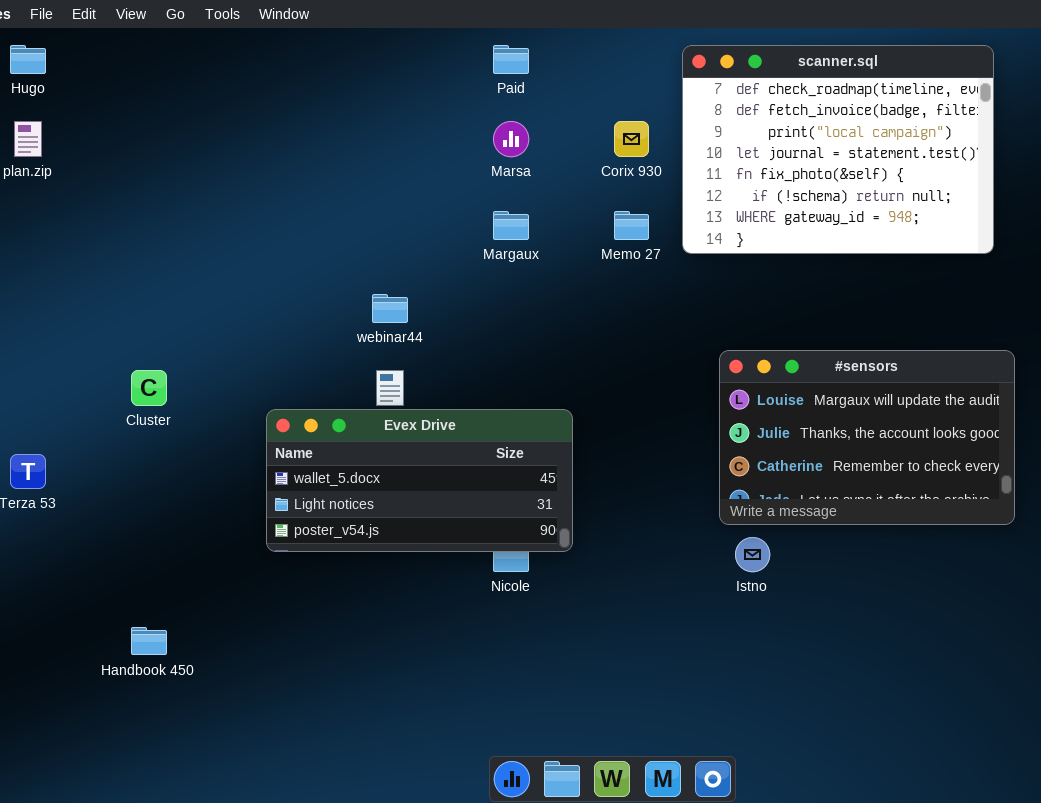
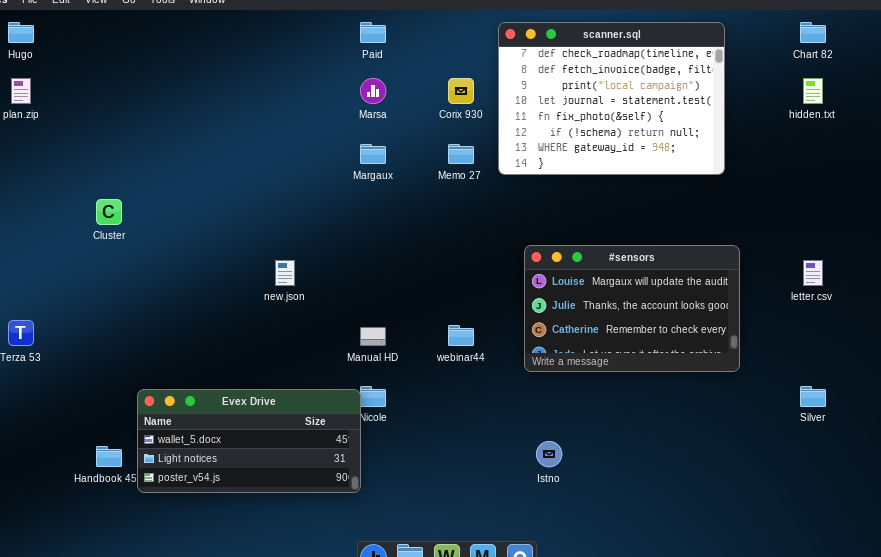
webinar44: [372,294,408,323] -> [448,325,474,346], moved
Cluster: [131,370,167,406] -> [96,199,122,225], moved
Evex Drive: [266,409,573,552] -> [137,389,361,493], moved
Istno: [735,537,770,572] -> [536,441,562,467], moved

